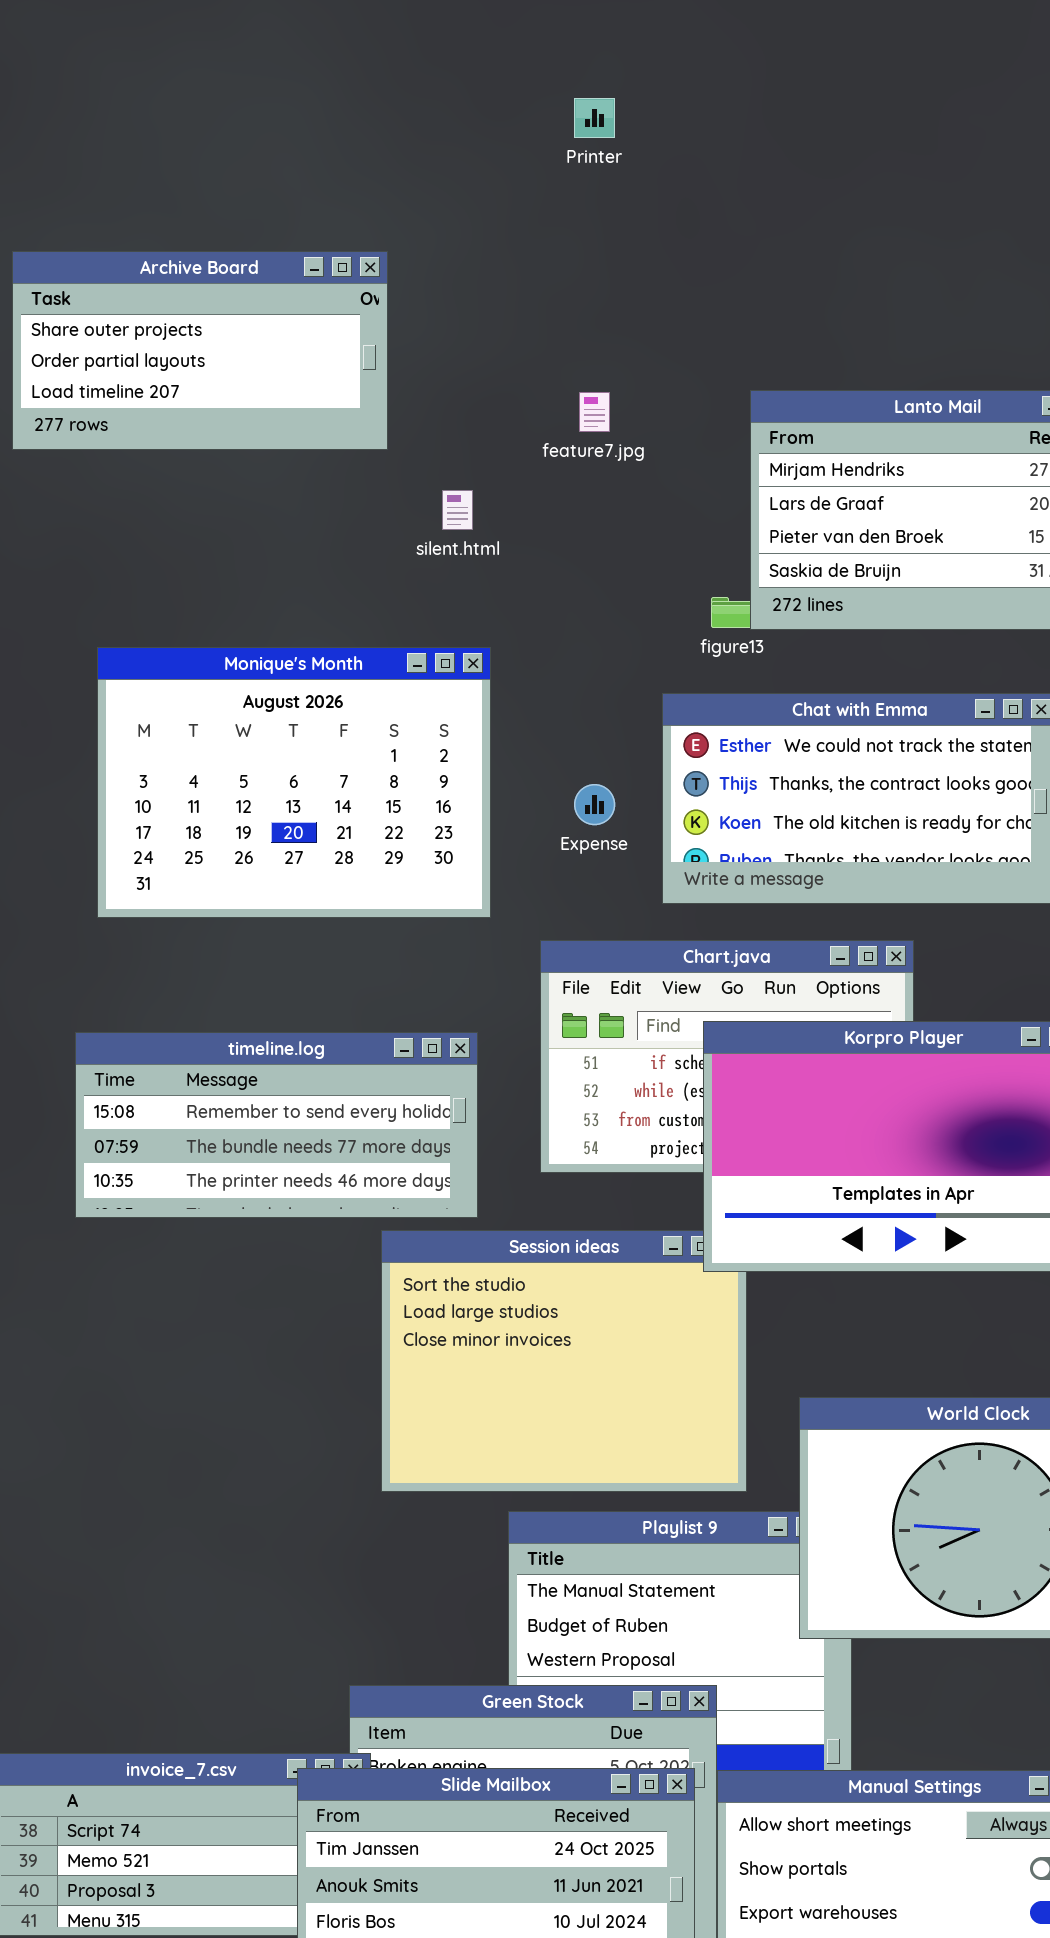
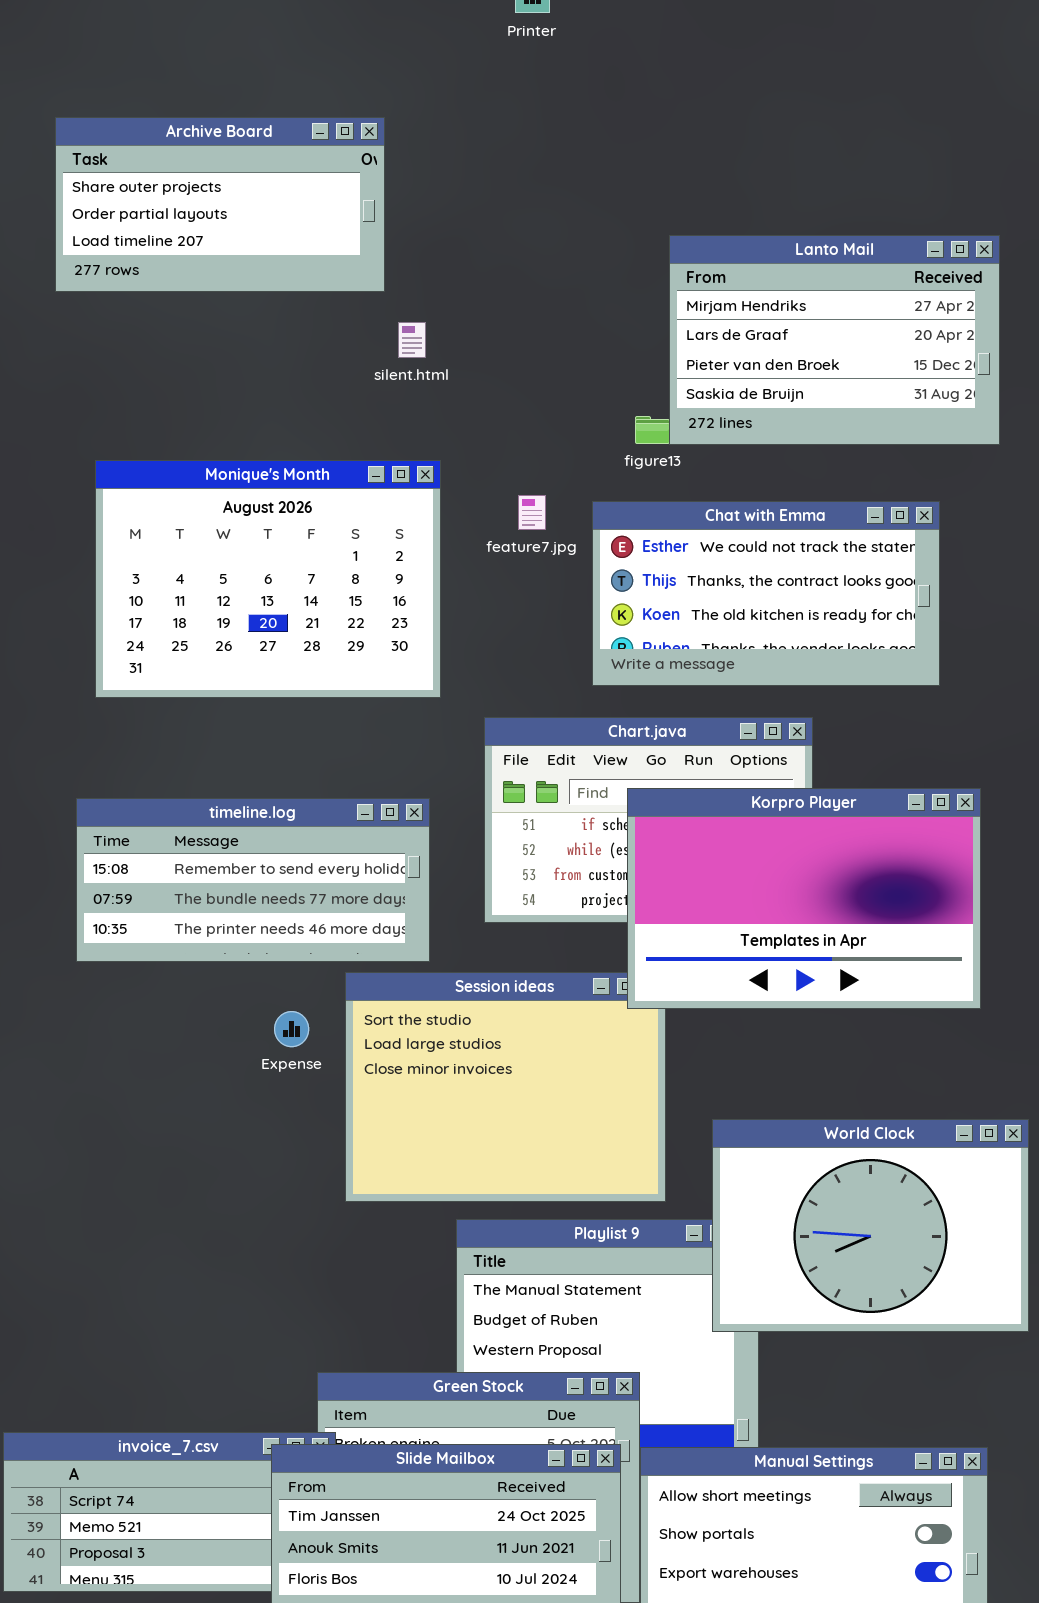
Archive Board: [12,251,388,450] -> [55,117,385,292], moved
feature7.jpg: [579,392,610,432] -> [518,495,546,530], moved
Expense: [574,784,615,825] -> [274,1011,309,1047], moved

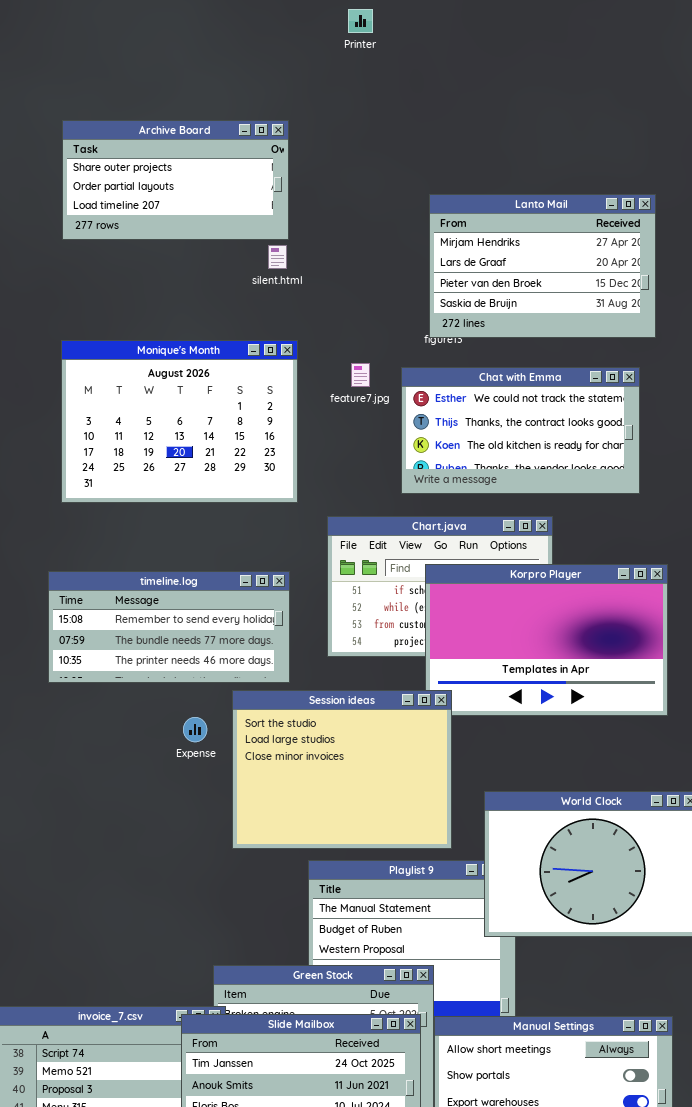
Archive Board: [55,117,385,292] -> [62,120,289,240], moved
Lanto Mail: [669,235,1000,445] -> [429,194,656,338], moved
Session ideas: [345,972,666,1202] -> [232,690,452,849], raised

